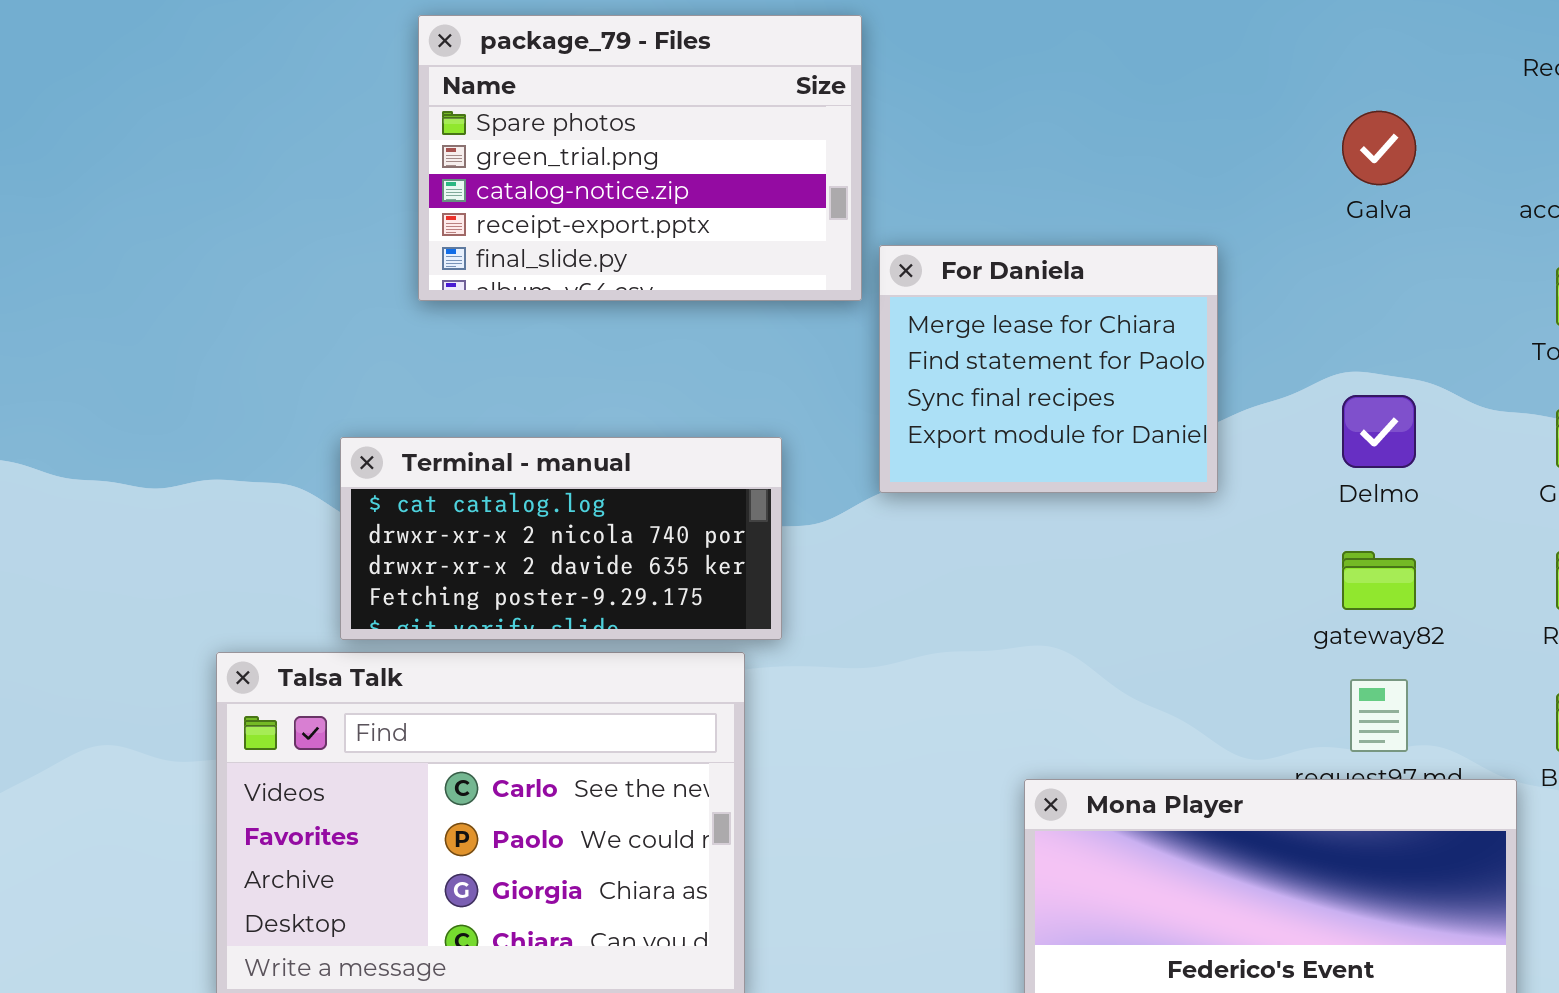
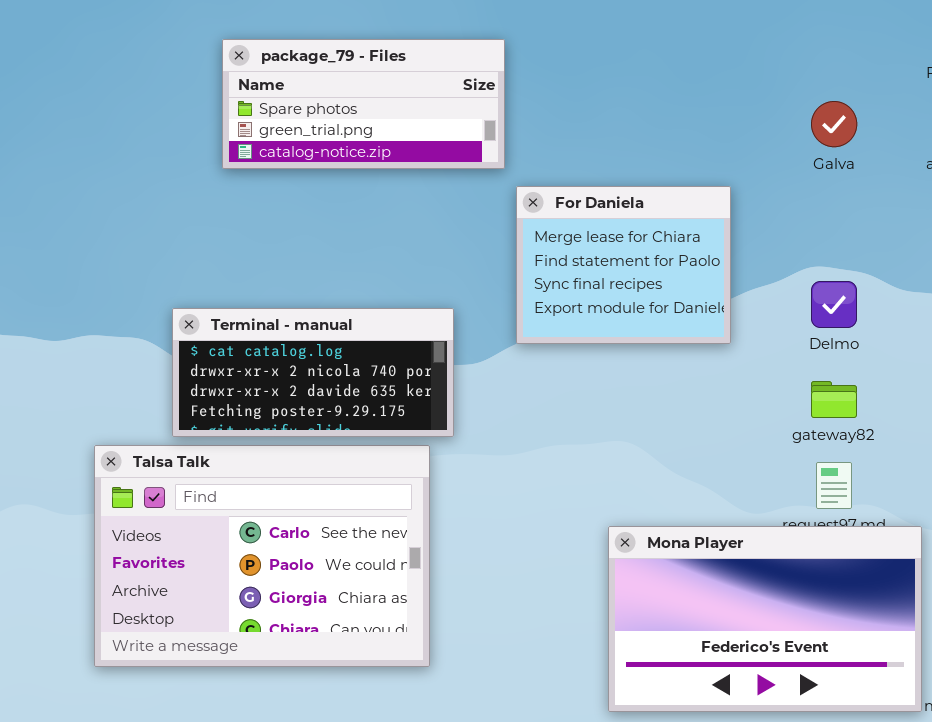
package_79 - Files: [418,15,862,301] -> [222,39,505,169], resized

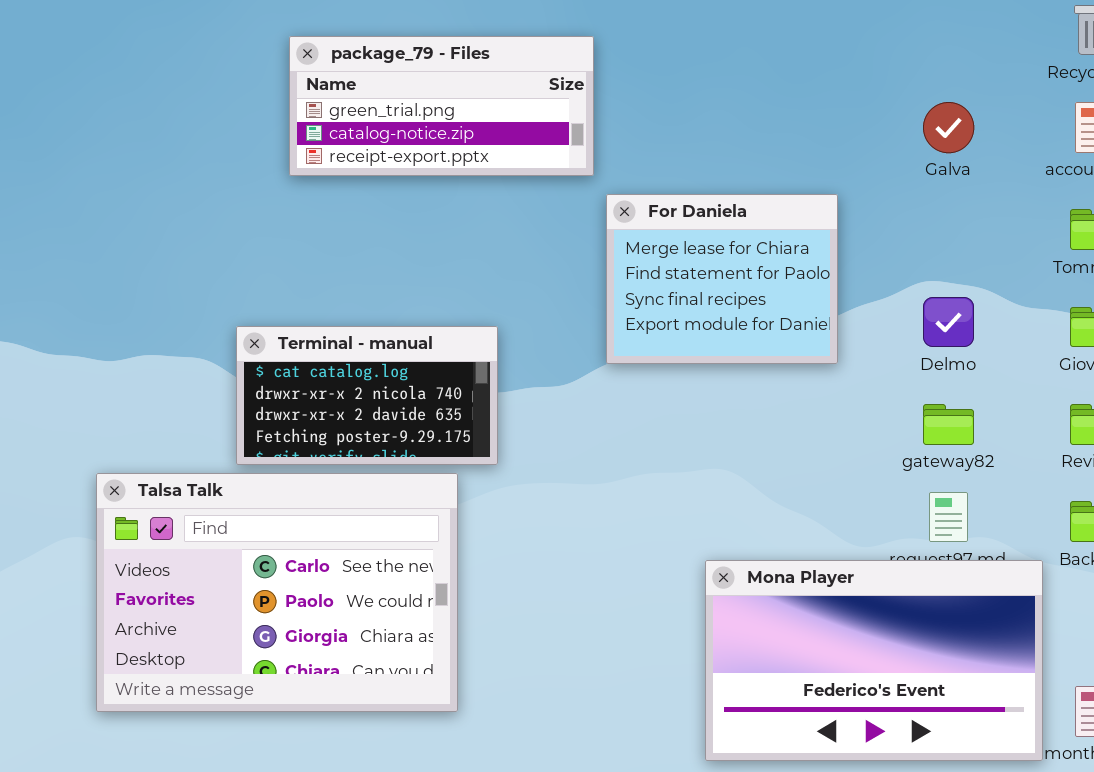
package_79 - Files: [222,39,505,169] -> [289,36,594,176], scrolled down 1 row
Terminal - manual: [172,308,454,437] -> [236,326,498,465], resized
Talsa Talk: [94,445,430,667] -> [96,473,458,712], moved

